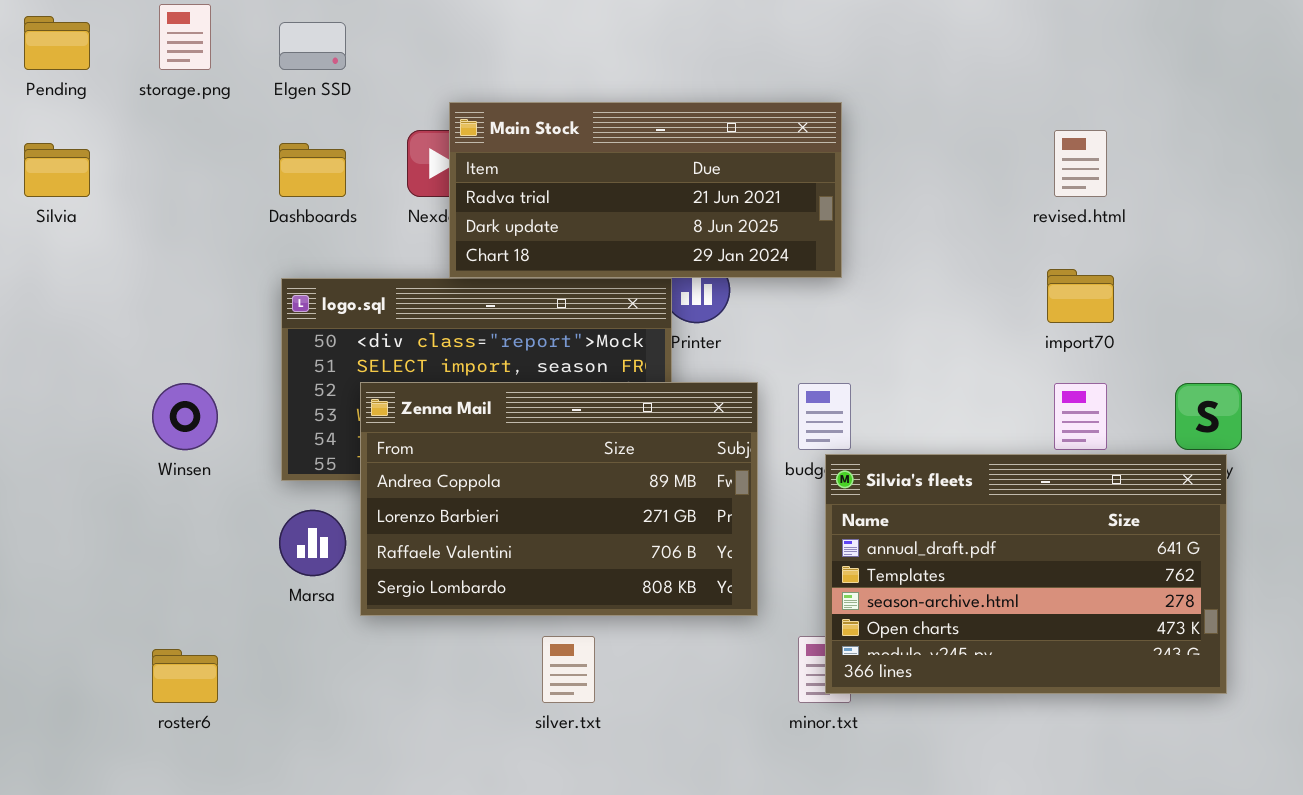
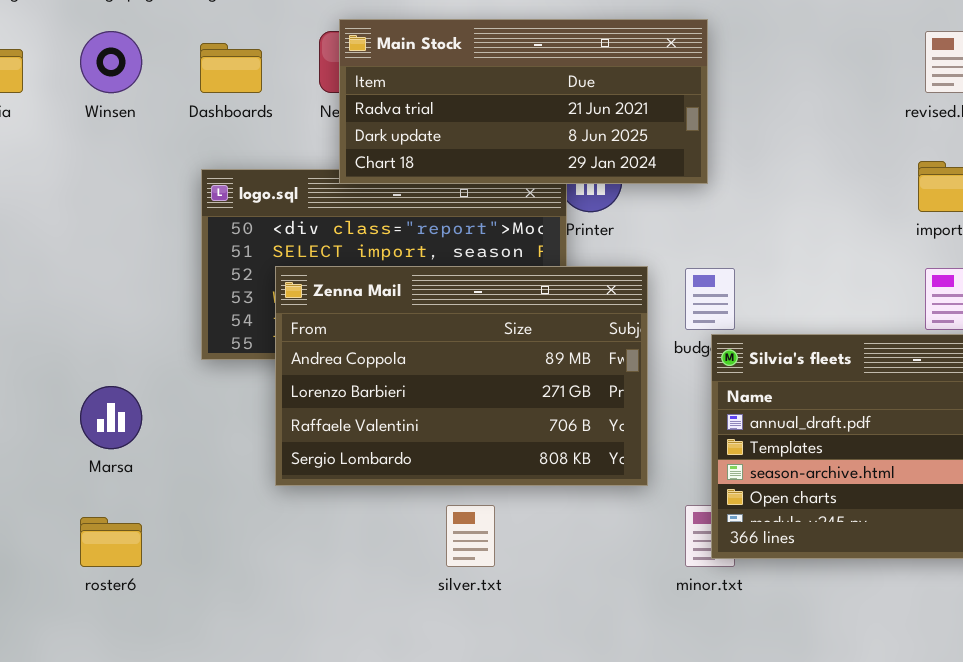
Main Stock: [449,102,842,278] -> [339,19,708,184], moved
Winsen: [152,383,218,450] -> [80,31,142,93], moved
Marsa: [279,510,346,576] -> [80,386,142,449], moved

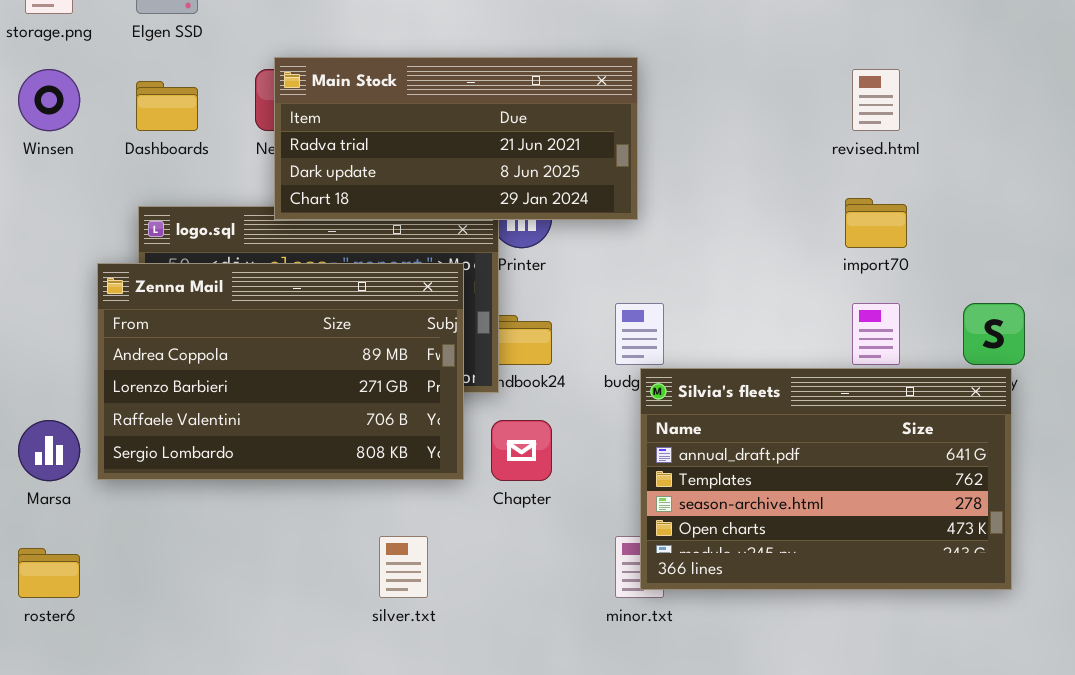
Zenna Mail: [275,266,648,486] -> [97,263,464,480], moved

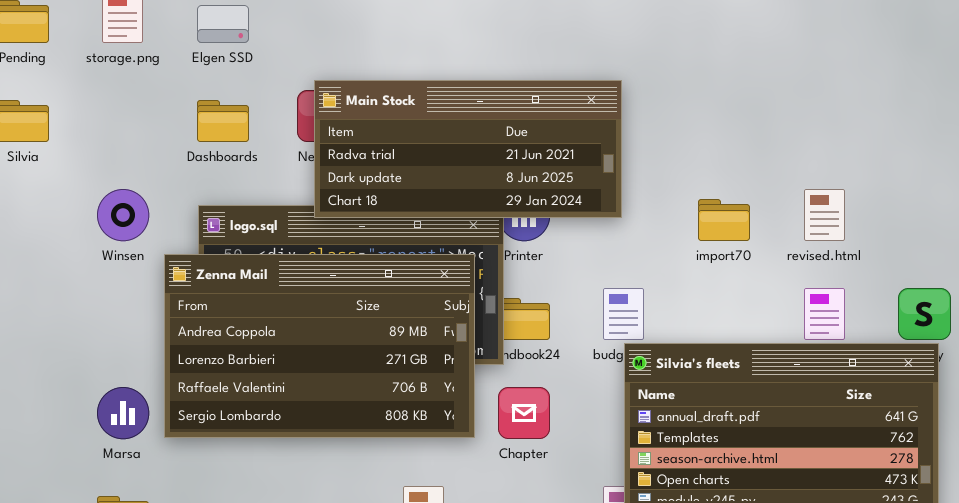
Winsen: [18,69,80,131] -> [97,189,149,241], moved
revised.html: [852,69,900,131] -> [804,189,845,241], moved
import70: [845,198,907,248] -> [698,199,750,241], moved

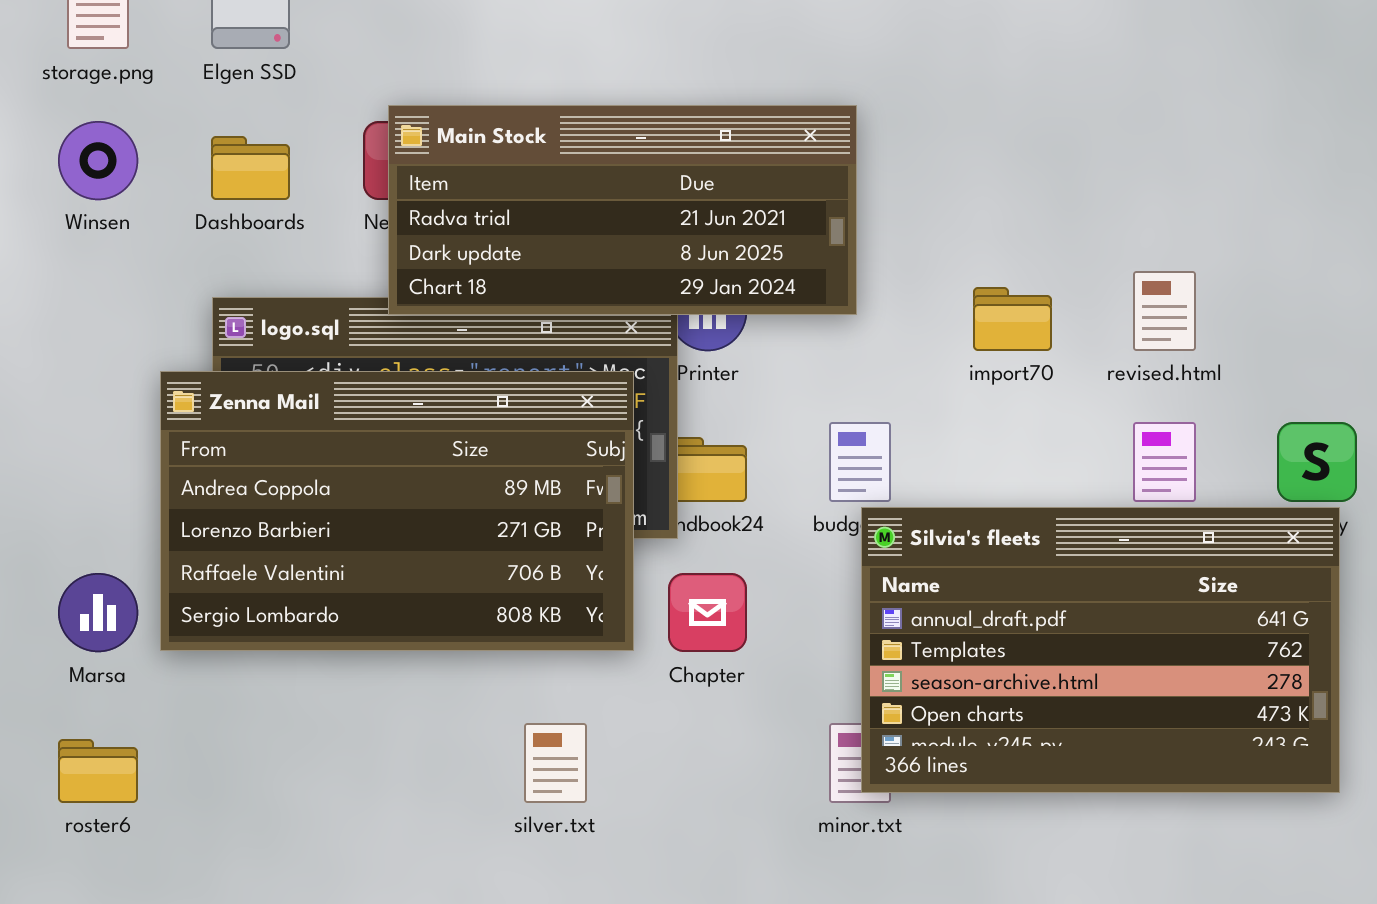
Winsen: [97,189,149,241] -> [58,121,138,200], moved

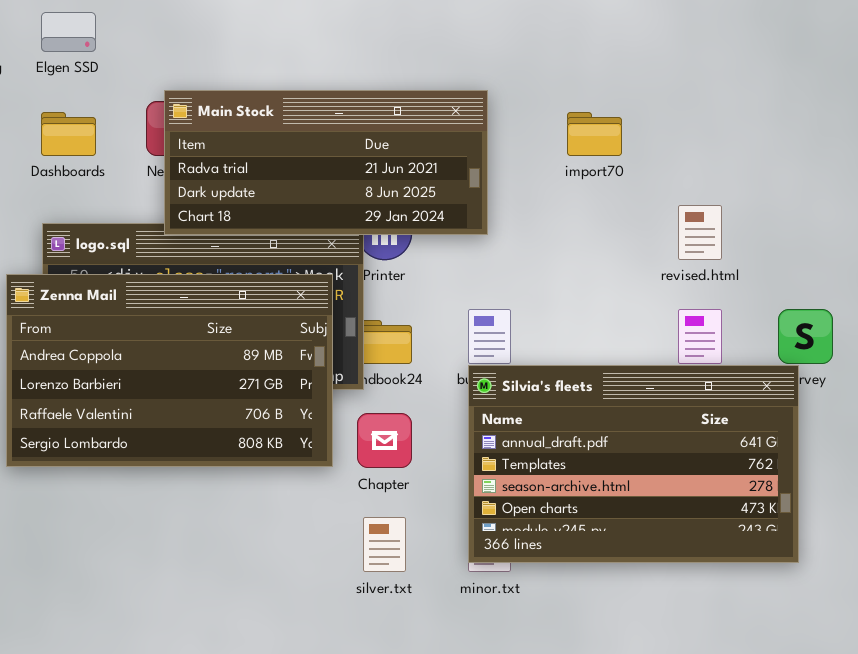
import70: [973,287,1052,351] -> [567,112,622,156], moved
Silvia's fleets: [861,507,1340,793] -> [468,365,799,563], moved
silver.txt: [524,723,587,803] -> [363,517,406,572], moved

